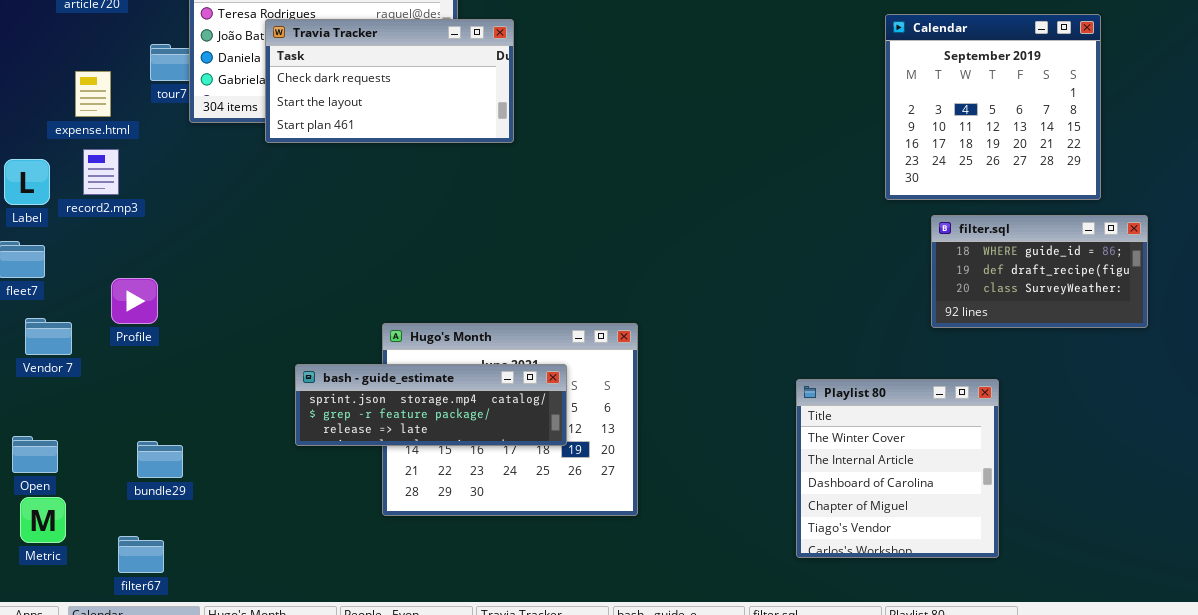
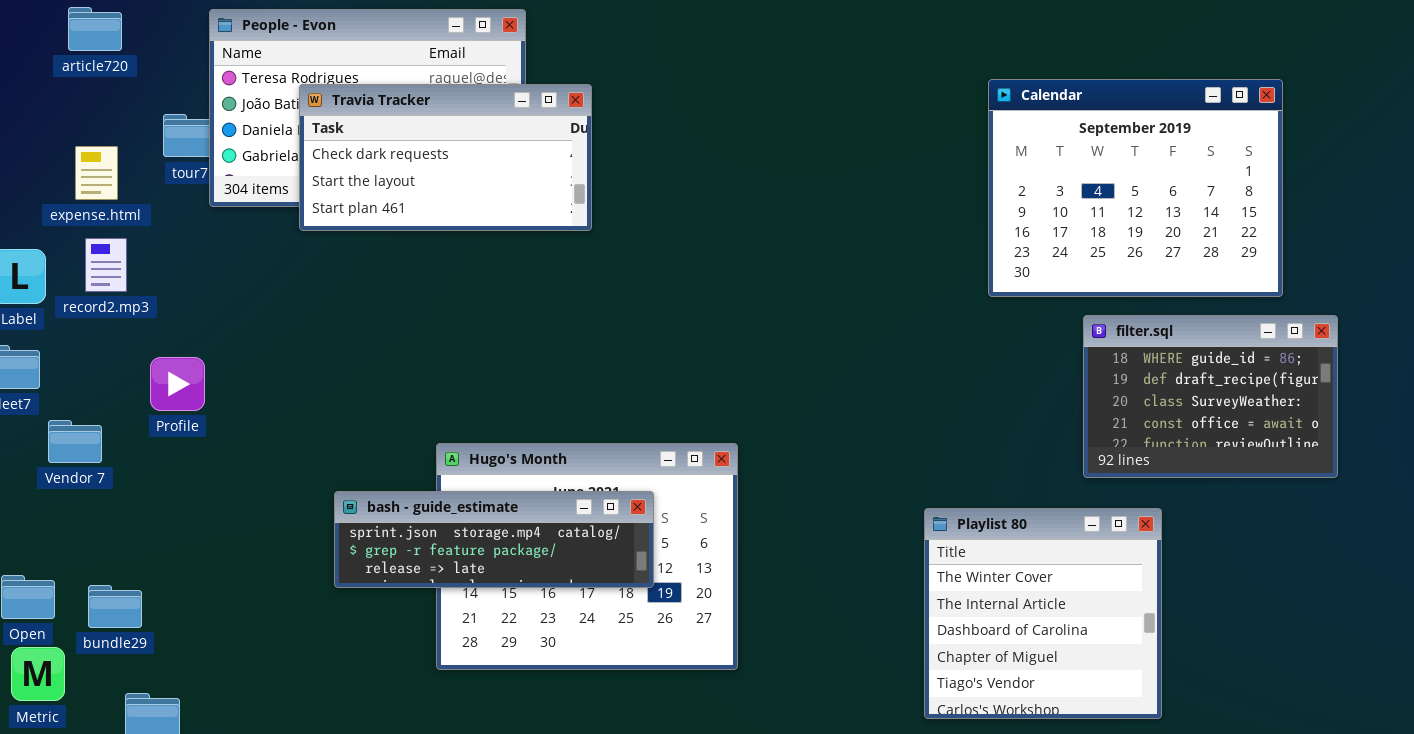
Calendar: [885,14,1101,200] -> [988,79,1283,297], resized
filter.sql: [931,215,1148,328] -> [1083,315,1338,478], resized
Profile: [111,278,158,324] -> [150,357,205,411], moved
Vendor 7: [25,318,72,355] -> [48,420,102,463], moved
bundle29: [137,441,183,478] -> [88,585,142,628], moved

